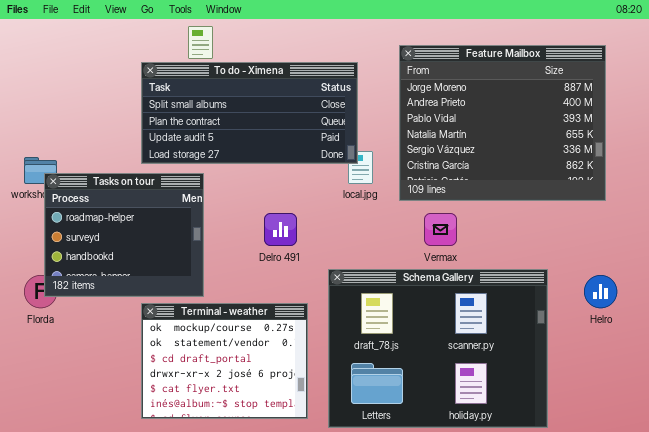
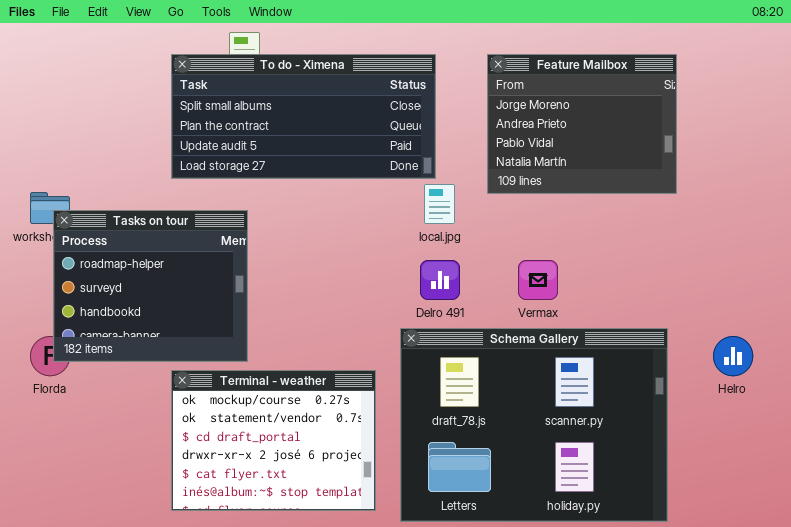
Feature Mailbox: [399,45,606,201] -> [487,54,677,194], resized
To do - Ximena: [141,62,358,164] -> [171,54,436,179], moved
Delro 491: [264,213,297,246] -> [420,260,460,300], moved

